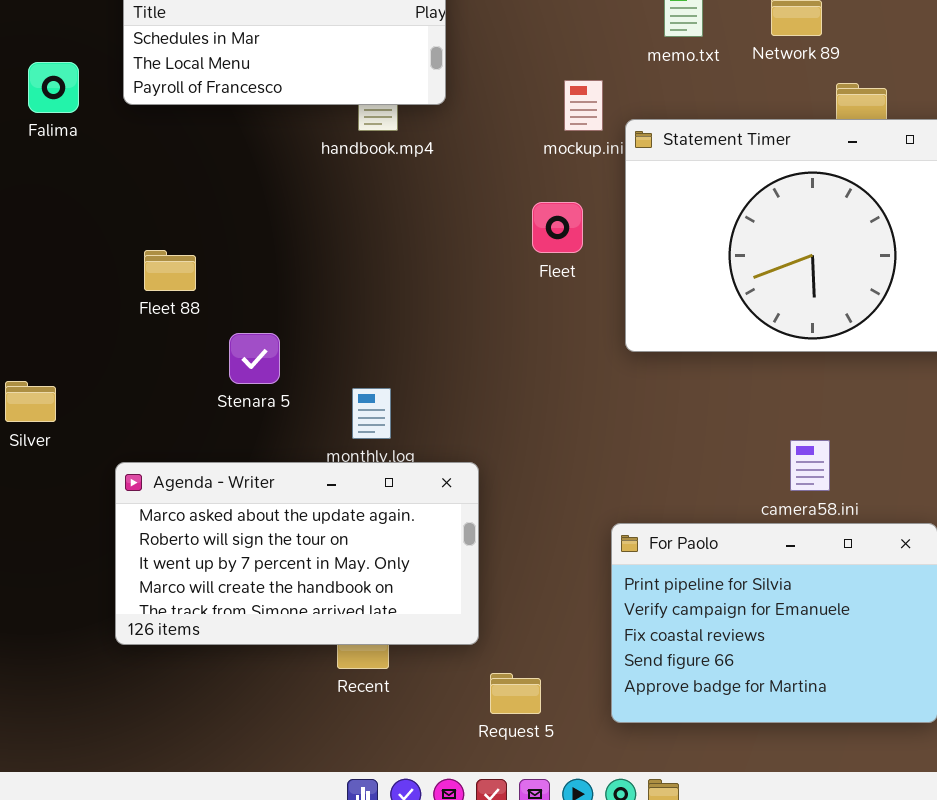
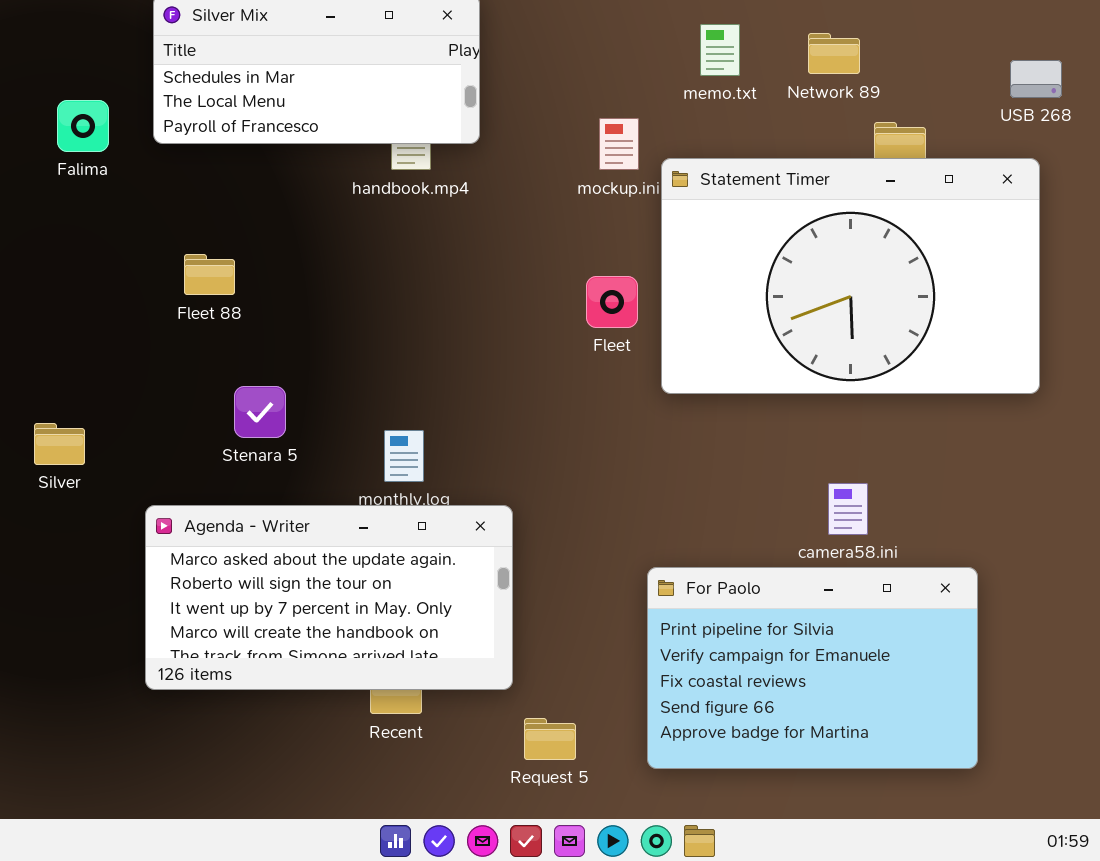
Fleet: [532,202,583,253] -> [586,276,638,328], moved
Fleet 88: [144,250,196,291] -> [184,254,235,295], moved
Stenara 5: [229,333,280,384] -> [234,386,286,438], moved

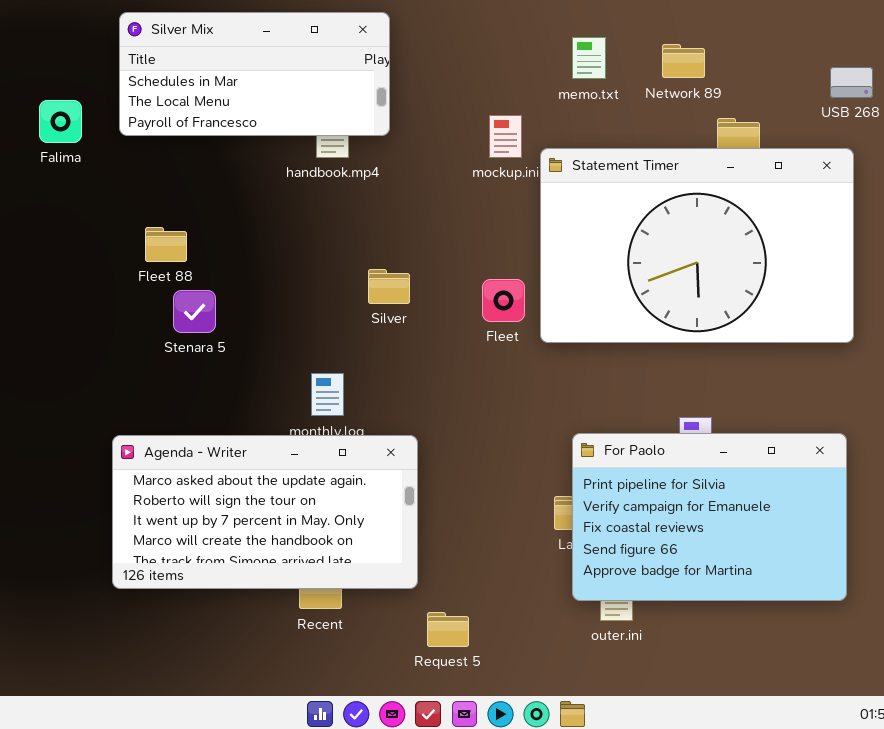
Fleet: [586,276,638,328] -> [482,279,525,322], moved
Stenara 5: [234,386,286,438] -> [173,290,216,333], moved
Silver: [34,423,85,465] -> [368,269,410,304], moved
For Paolo: [647,567,978,769] -> [572,433,847,601], moved

